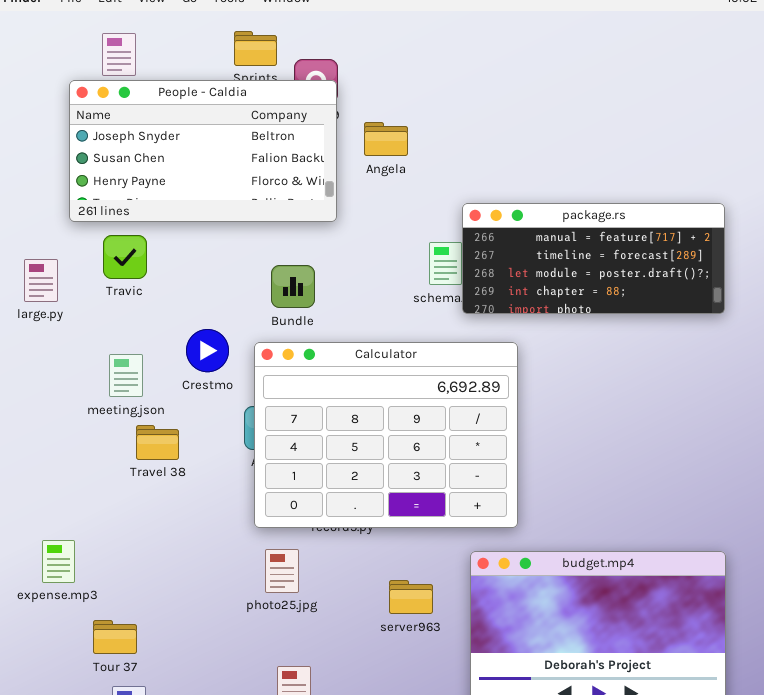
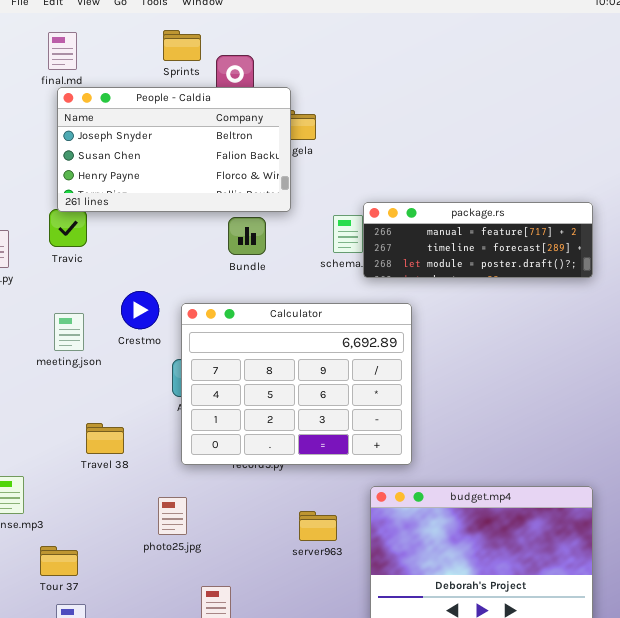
People - Caldia: [69,80,337,222] -> [57,87,291,212], moved
package.rs: [462,203,725,314] -> [363,202,593,278], resized
Bundle: [271,265,315,308] -> [228,217,266,255], moved
Travel 38: [136,425,179,460] -> [86,423,124,454], moved
photo25.jpg: [265,549,299,593] -> [158,497,187,535], moved

